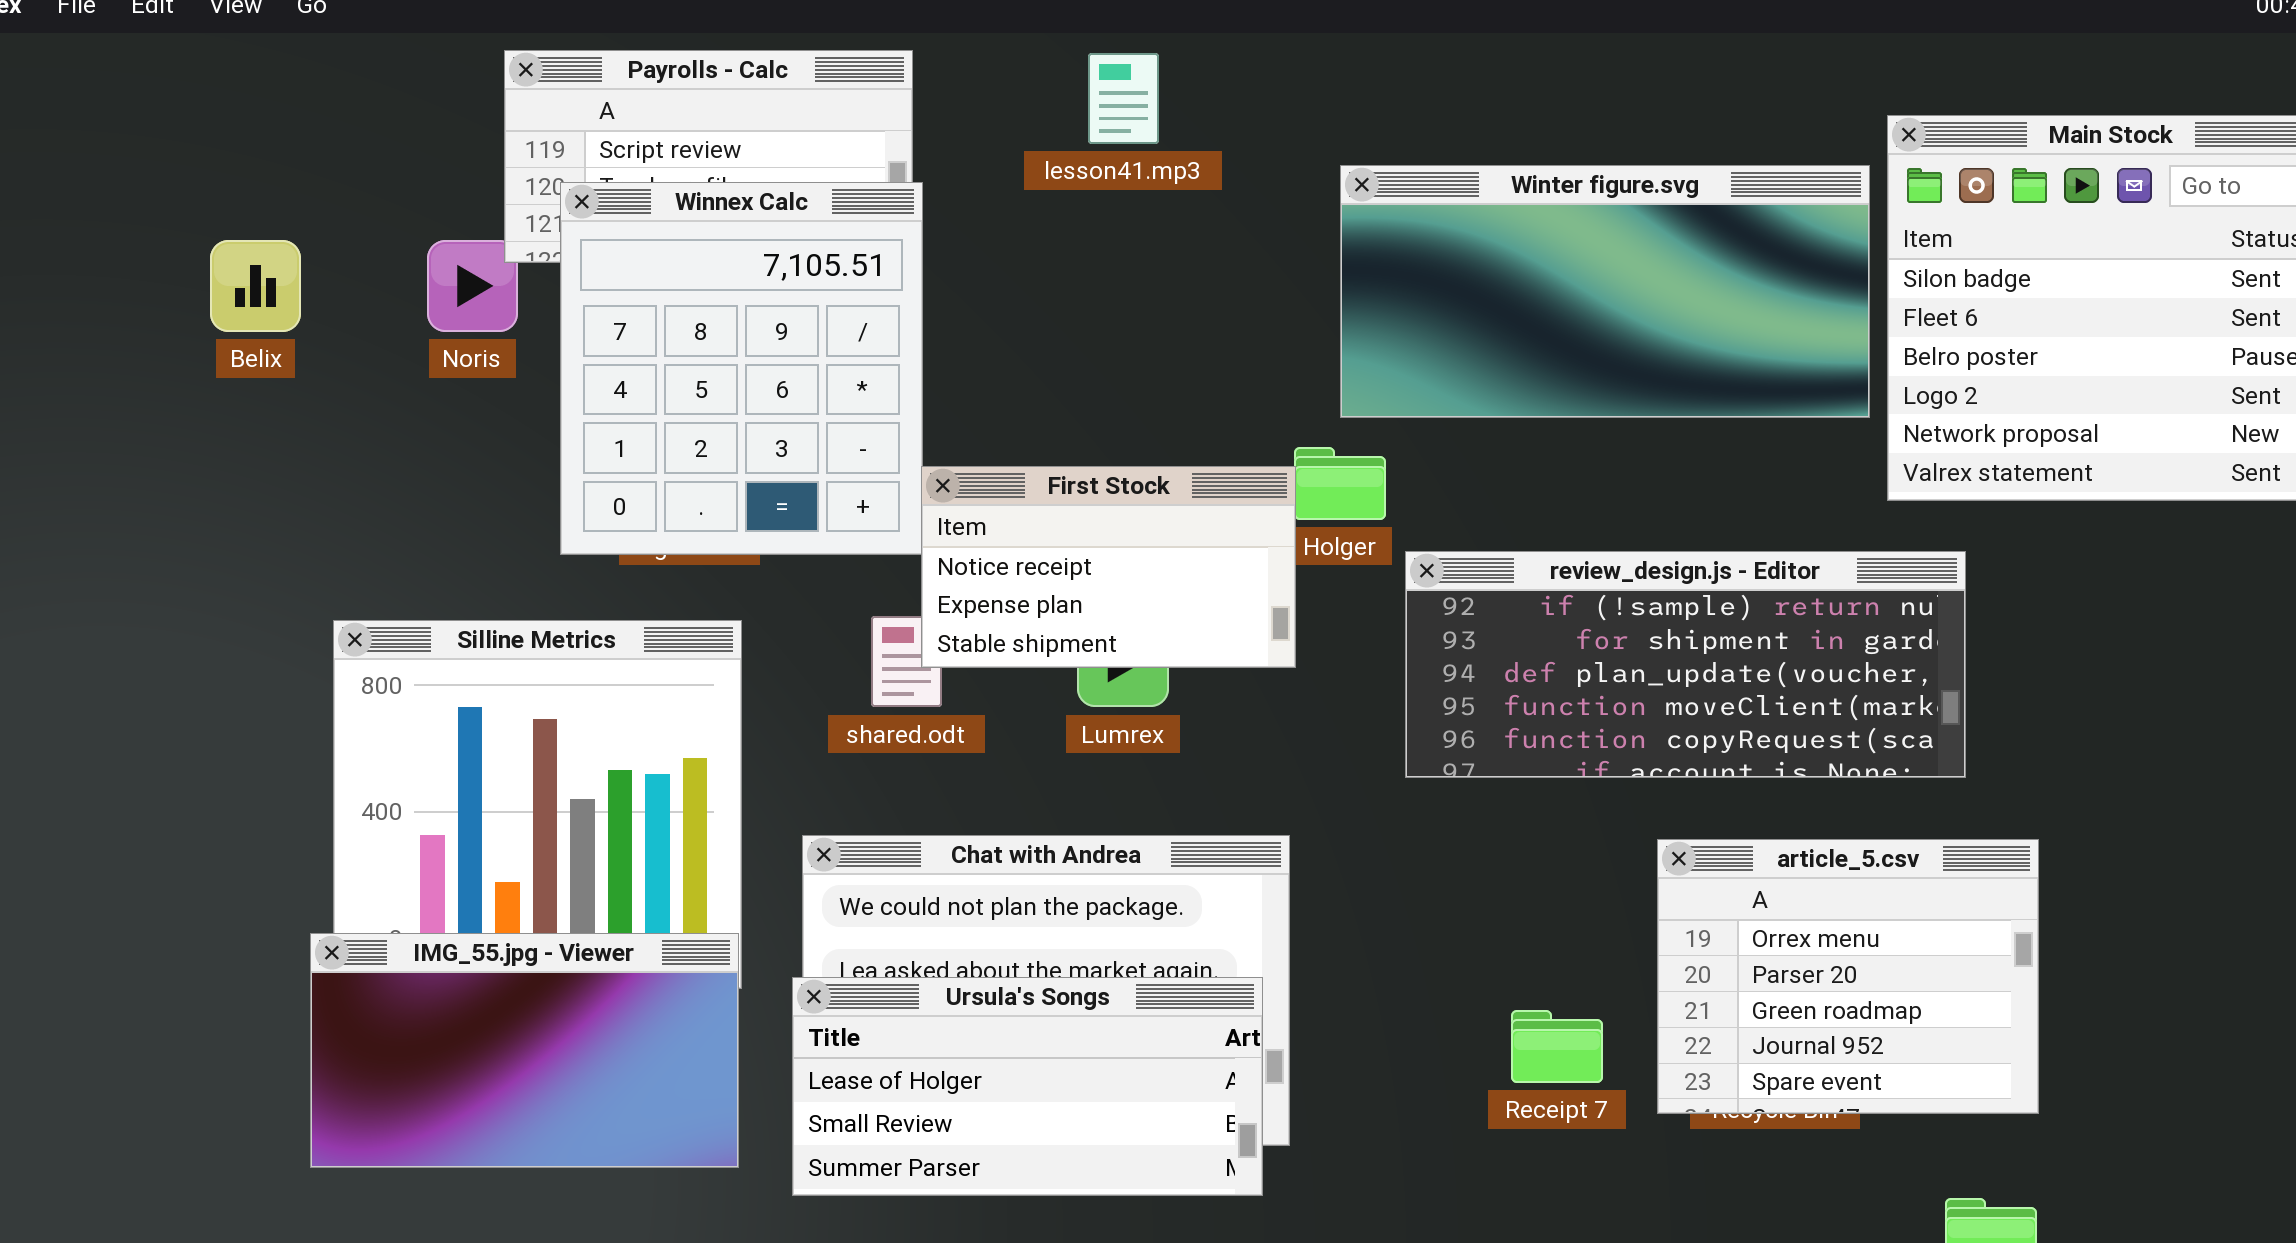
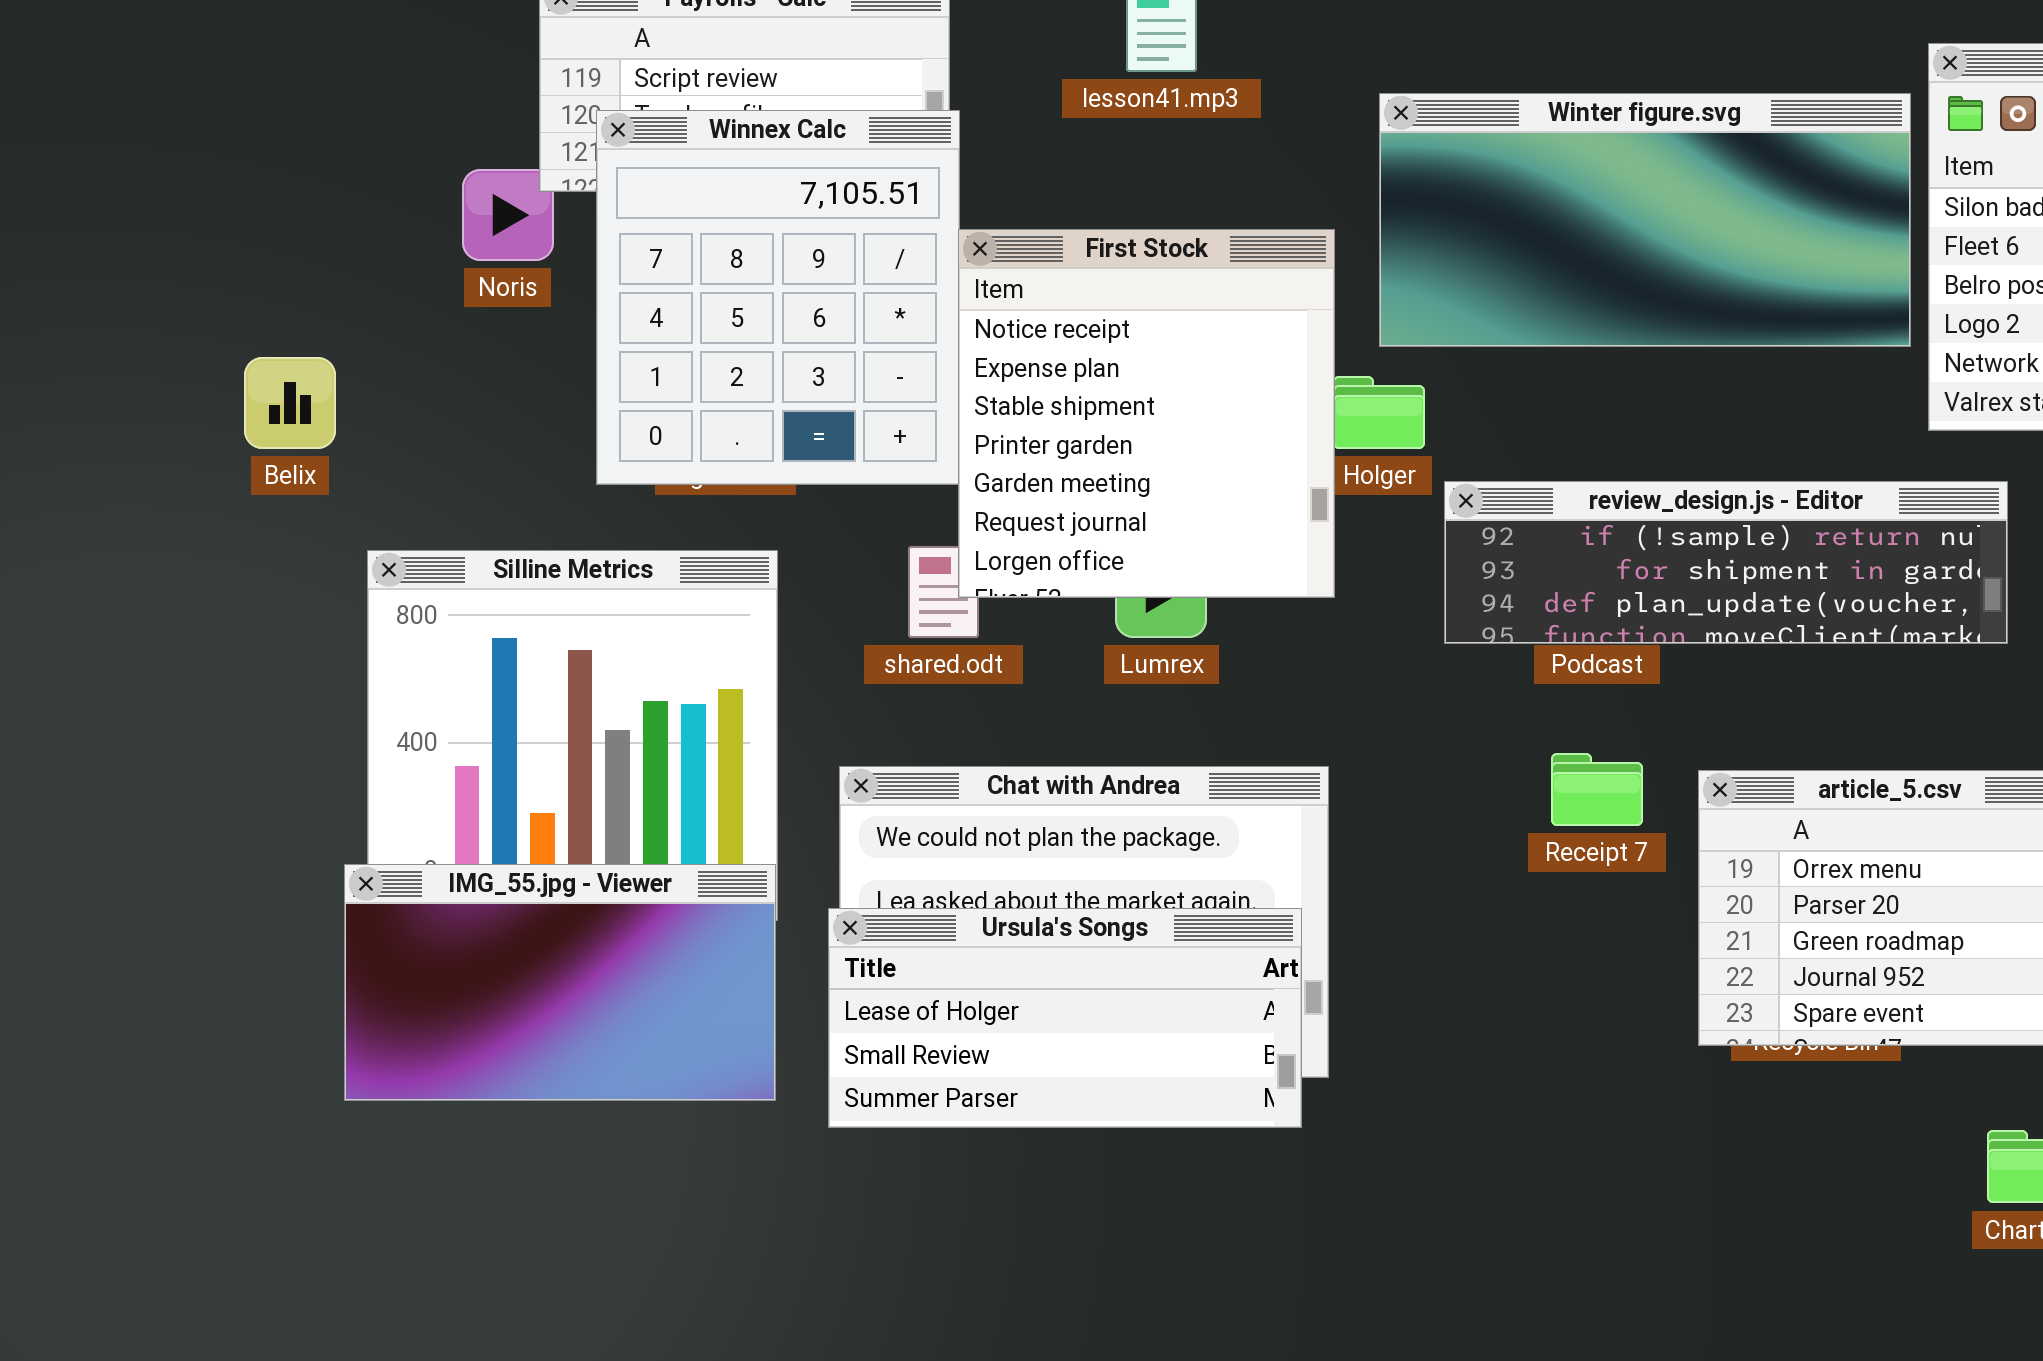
Belix: [210,240,301,332] -> [244,357,336,449], moved
First Stock: [921,466,1296,668] -> [958,229,1335,598], resized
review_design.js - Editor: [1405,551,1966,778] -> [1444,481,2008,644], resized
Receipt 7: [1511,1010,1603,1083] -> [1551,753,1643,826], moved

